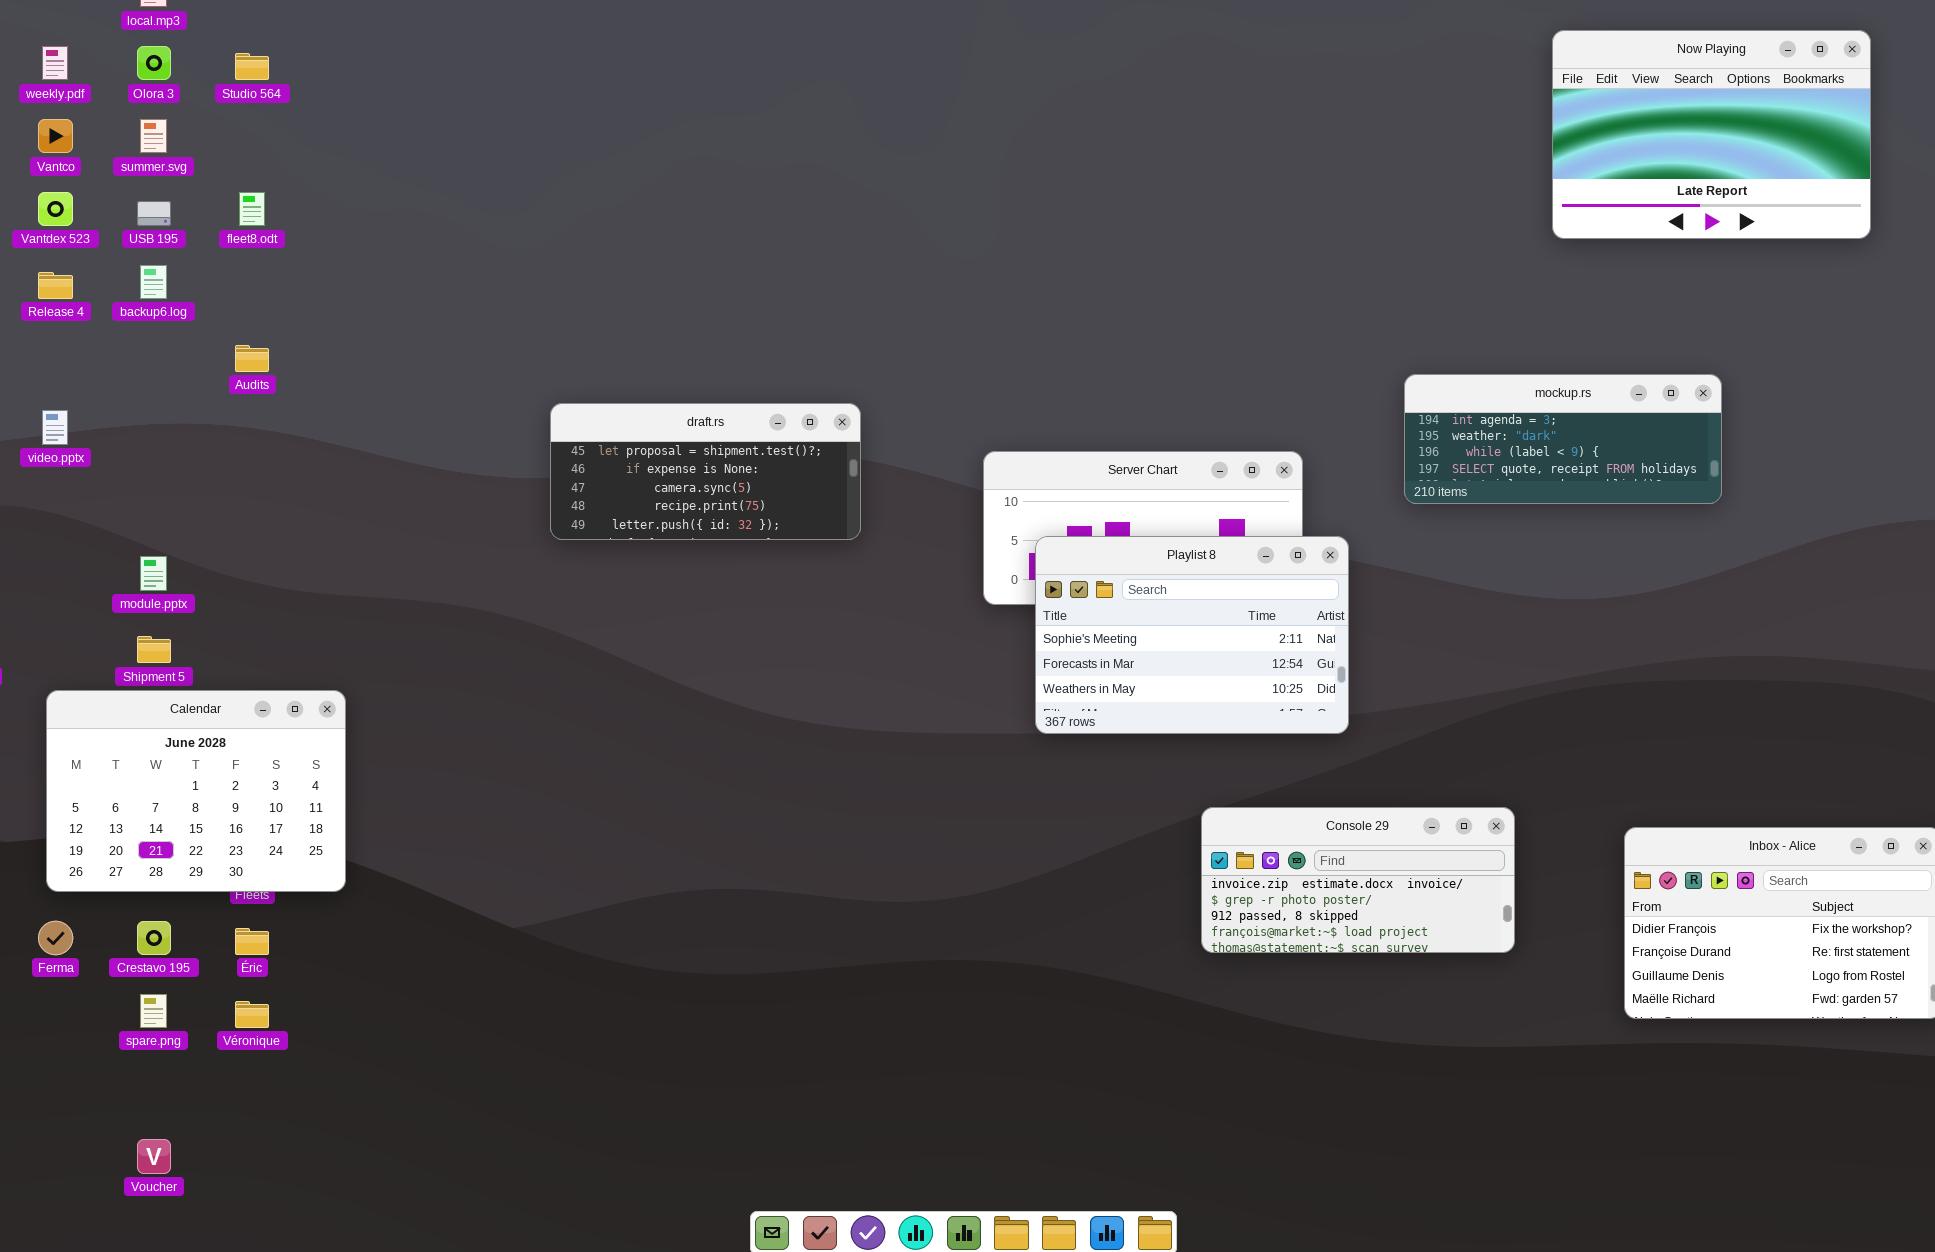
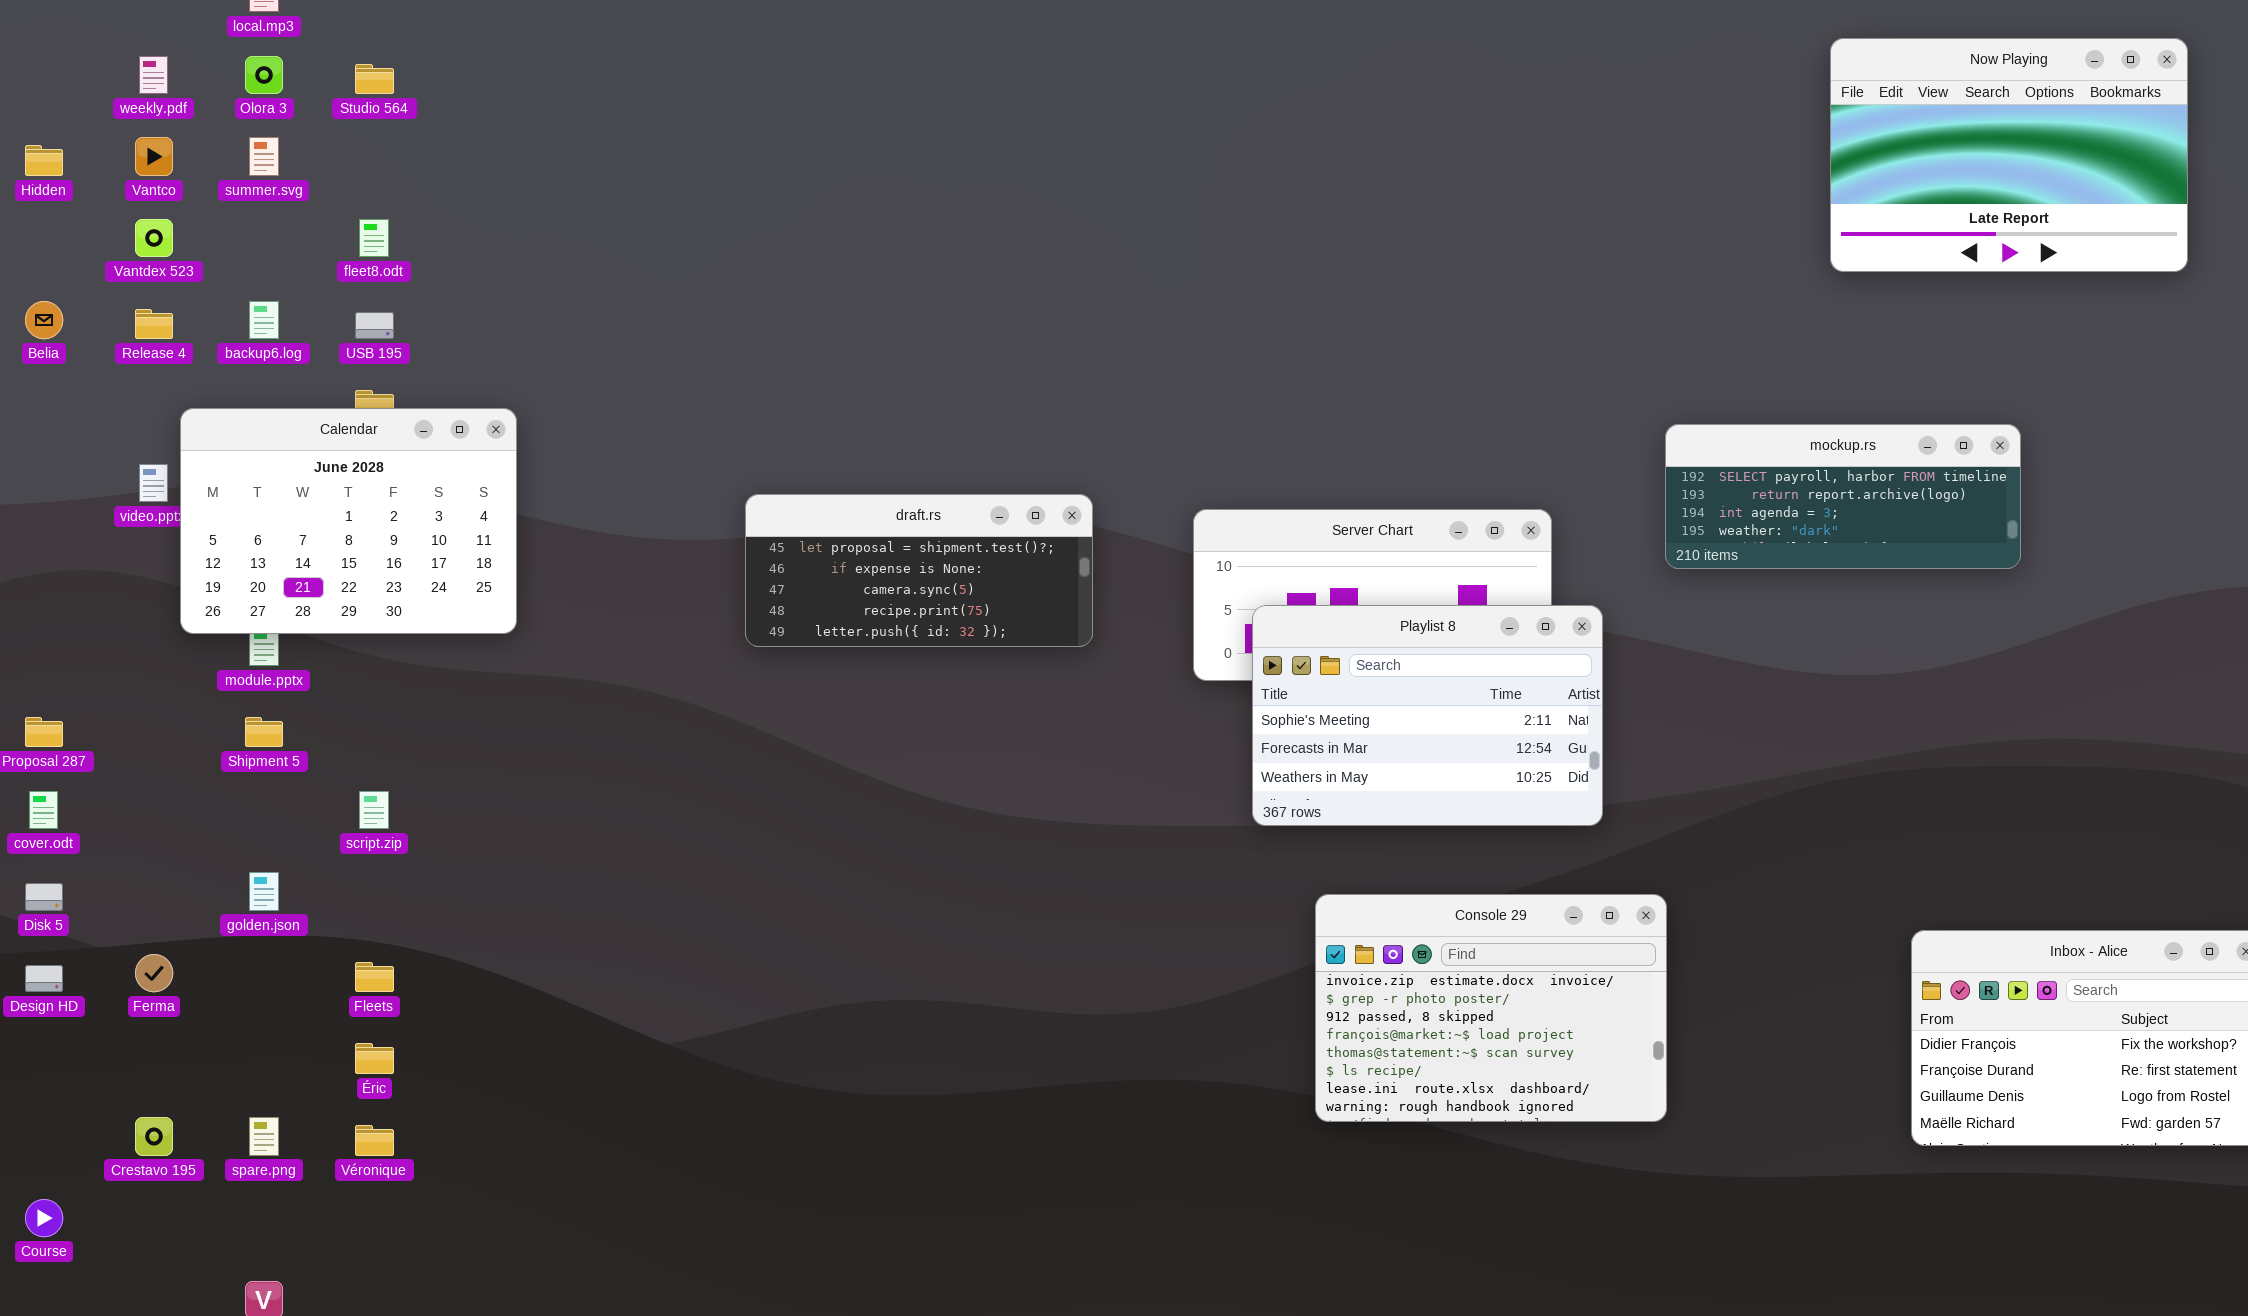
USB 195: [137,201,171,226] -> [355,312,394,339], moved
mockup.rs: [1404,374,1722,504] -> [1665,424,2021,569], scrolled up 2 rows
draft.rs: [550,403,861,540] -> [745,494,1093,647], moved
Calendar: [46,690,346,892] -> [180,408,517,634], moved
Console 29: [1201,807,1515,953] -> [1315,894,1667,1122], moved, resized
Ferma: [38,921,73,955] -> [135,954,173,992], moved
Crestavo 195: [137,921,171,955] -> [135,1117,173,1156], moved

